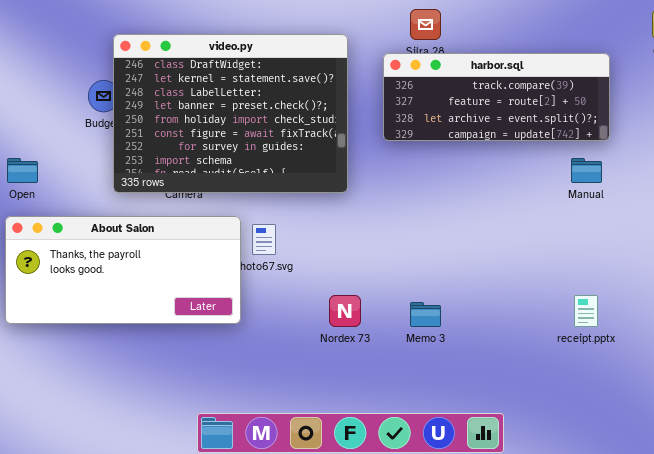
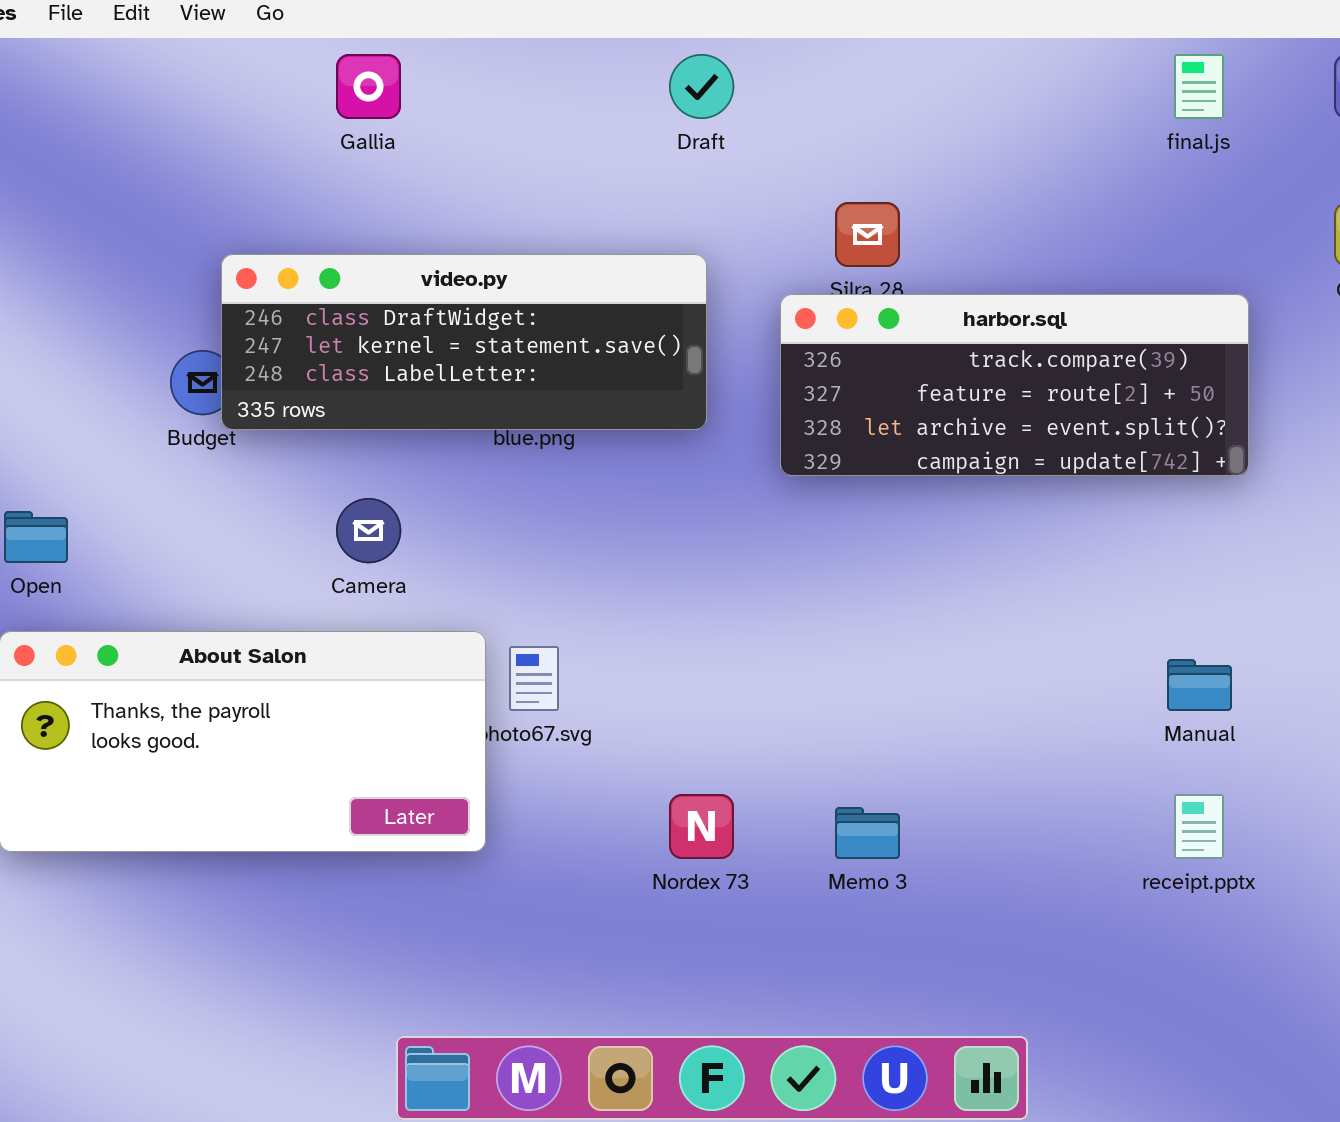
video.py: [113,34,348,193] -> [221,254,707,430], resized
Manual: [571,158,602,183] -> [1167,659,1232,711], moved

